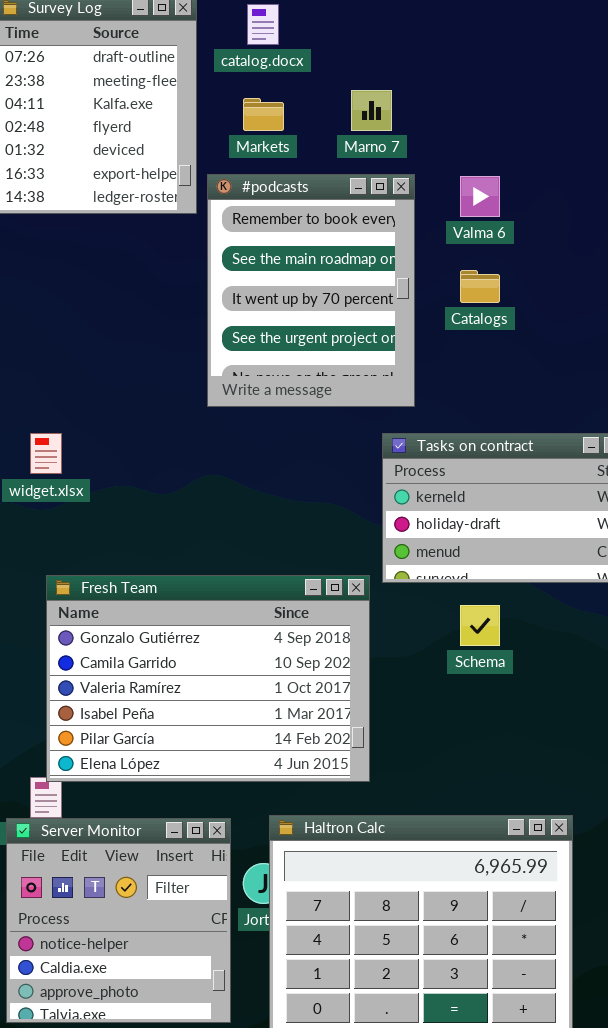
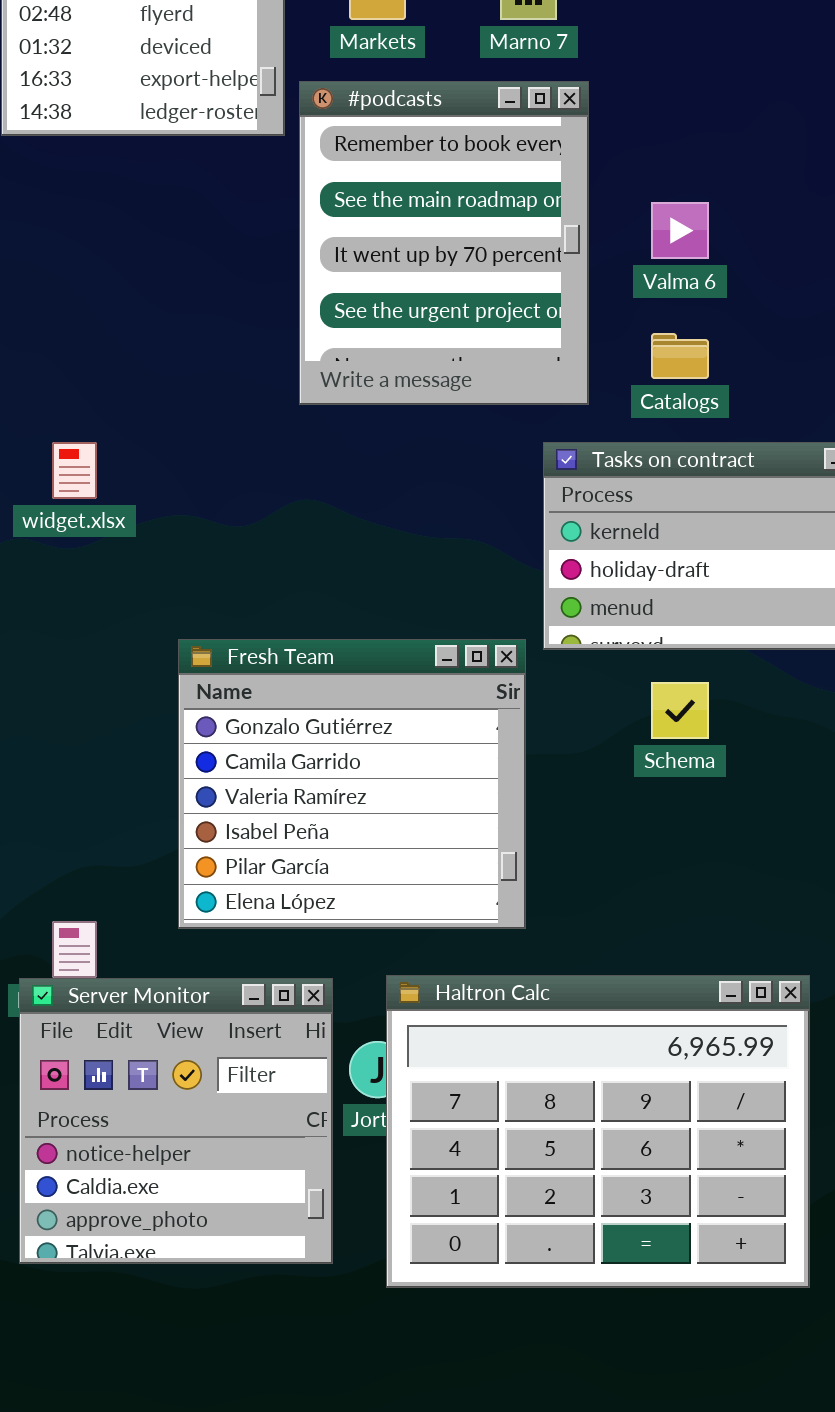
Valma 6: [460,176,500,217] -> [651,202,709,259], moved
Catalogs: [460,270,500,303] -> [651,333,709,379], moved
Fresh Team: [46,575,370,782] -> [178,639,526,929], resized

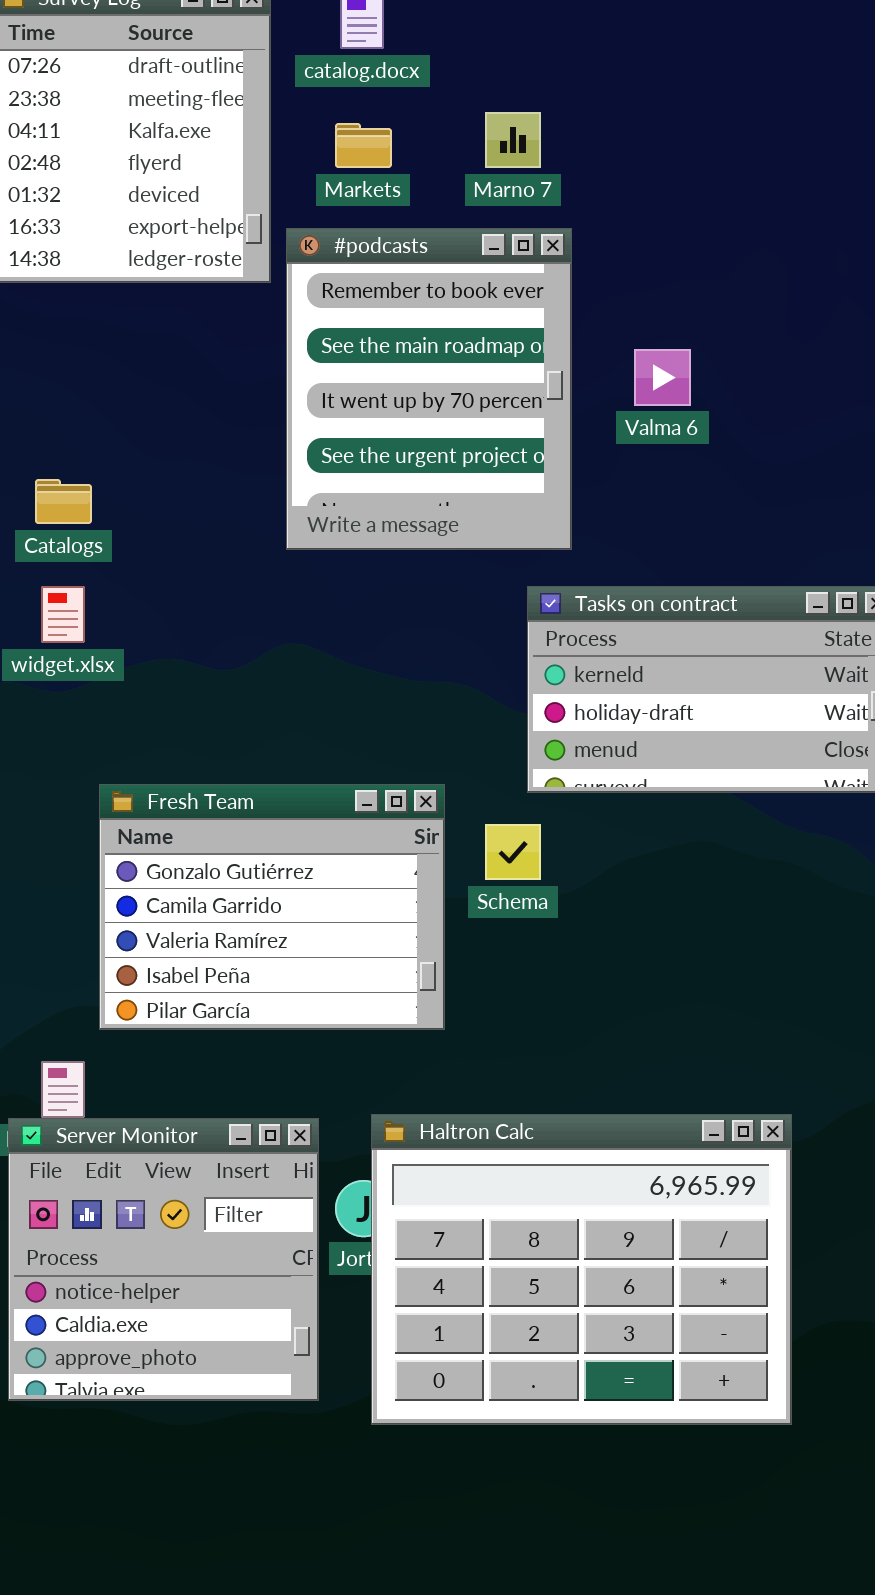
Catalogs: [651,333,709,379] -> [35,479,92,524], moved
Fresh Team: [178,639,526,929] -> [99,784,445,1030], moved, resized
Schema: [651,682,709,739] -> [485,824,541,880], moved

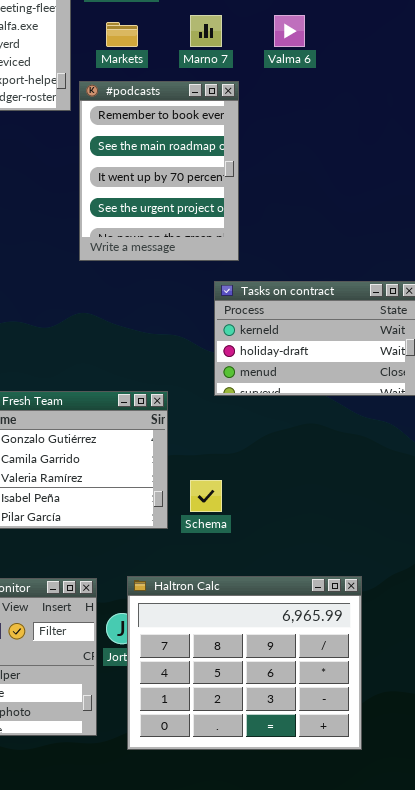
Valma 6: [634,349,691,406] -> [274,15,305,47], moved
Schema: [485,824,541,880] -> [190,480,222,512], moved

